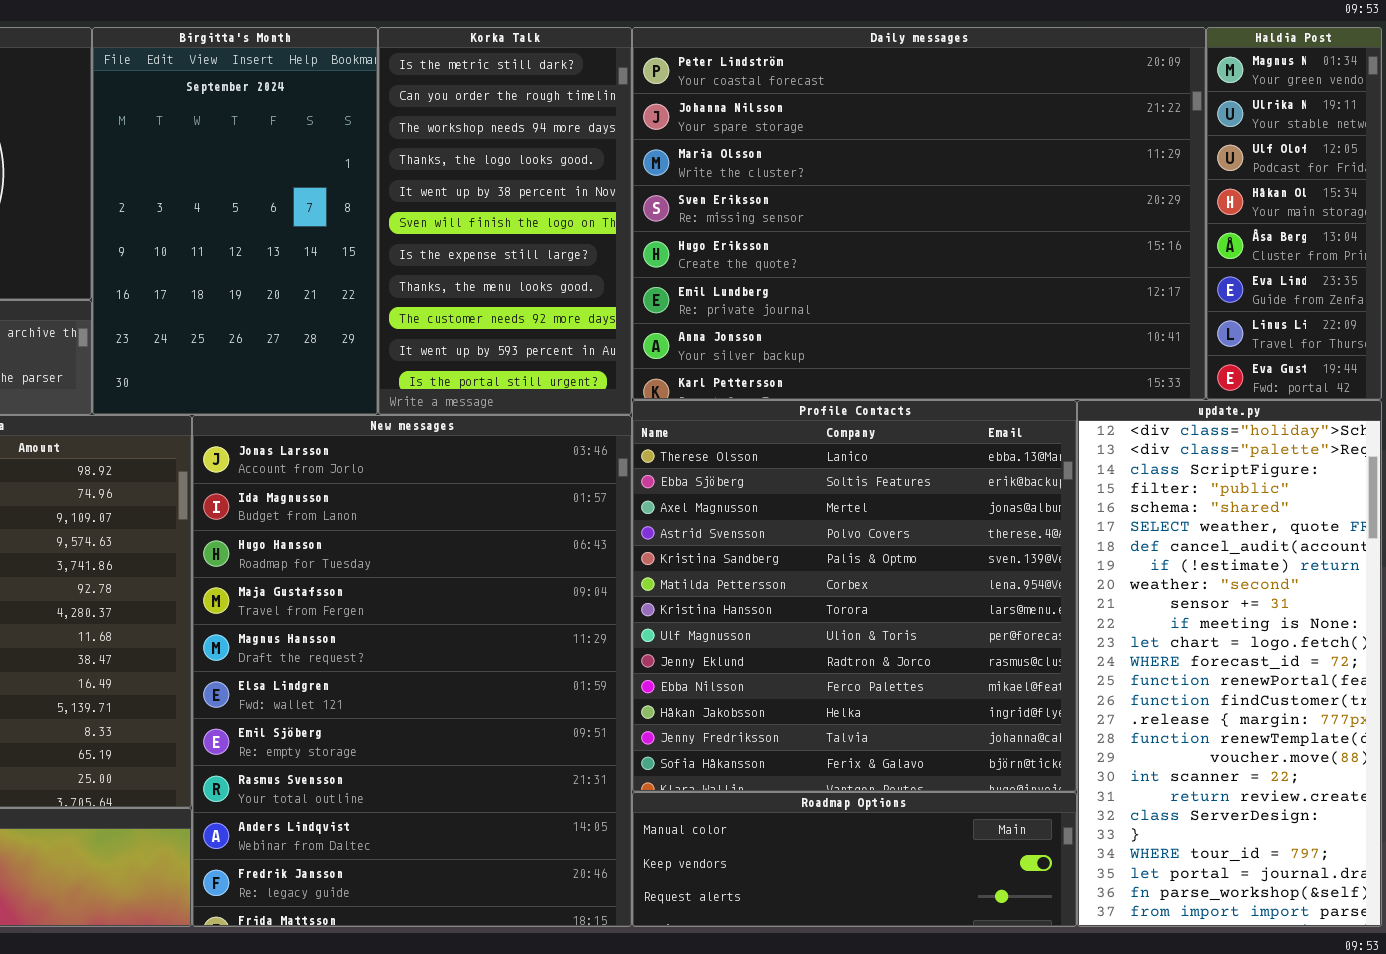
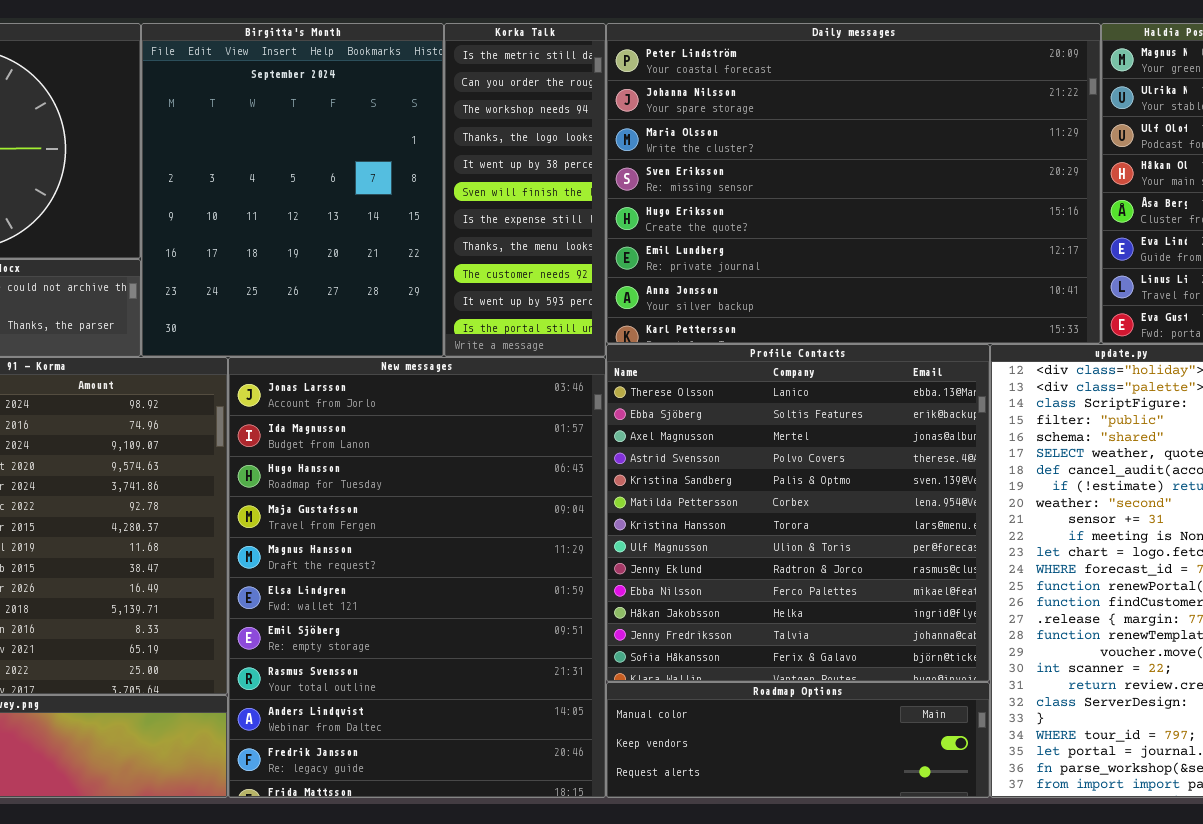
Birgitta's Month: [92,27,378,415] -> [141,23,444,357], resized
Korka Talk: [378,27,632,415] -> [444,23,606,357], resized

